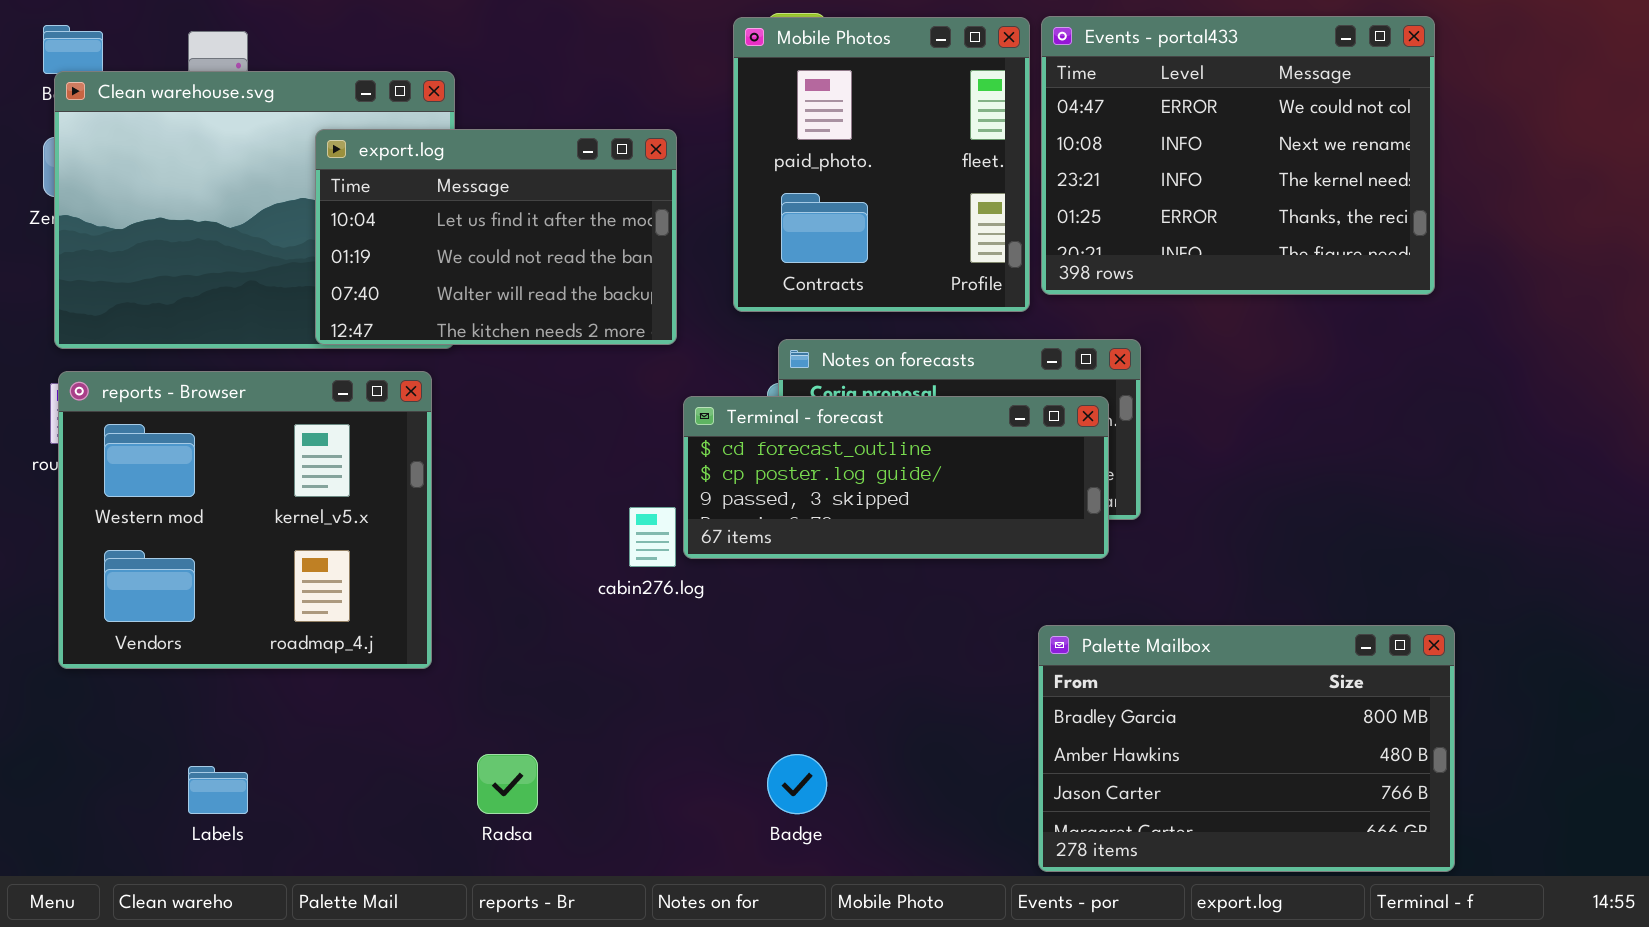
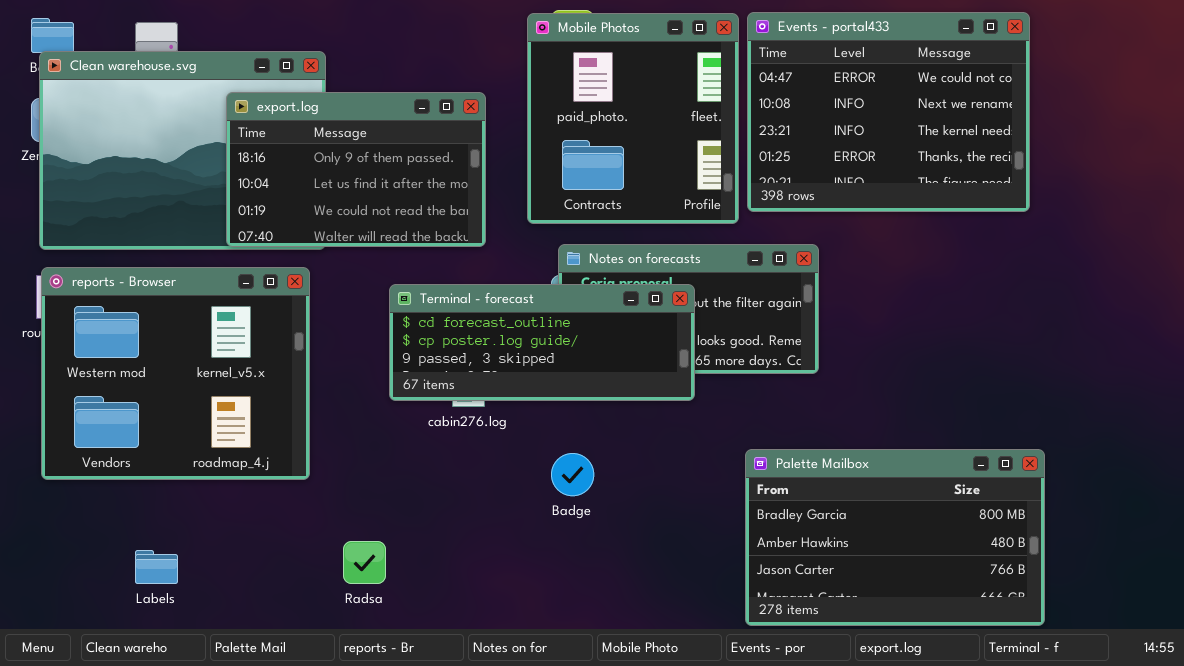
export.log: [315,129,677,345] -> [226,92,486,247], scrolled up 1 row
Terminal - forecast: [683,396,1109,559] -> [389,284,695,401], moved
Badge: [767,754,827,814] -> [551,453,594,496], moved

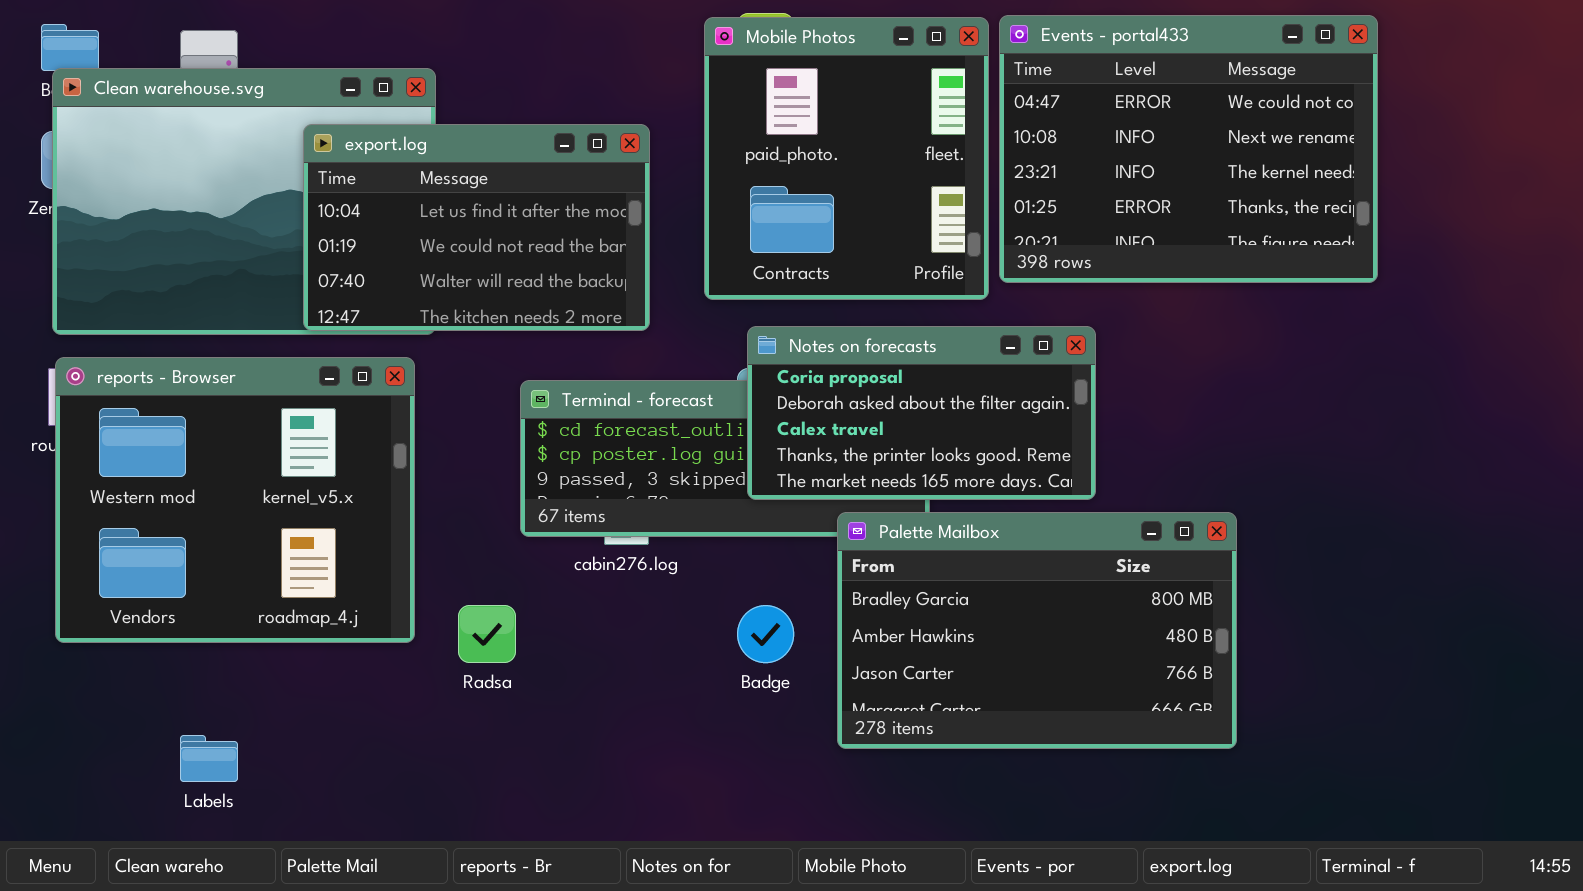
export.log: [226,92,486,247] -> [303,124,650,331], scrolled down 1 row
Notes on forecasts: [558,244,819,374] -> [747,326,1096,500], raised
Palette Mailbox: [745,449,1045,626] -> [837,512,1237,749], moved
Radsa: [343,541,386,584] -> [458,605,516,663], moved

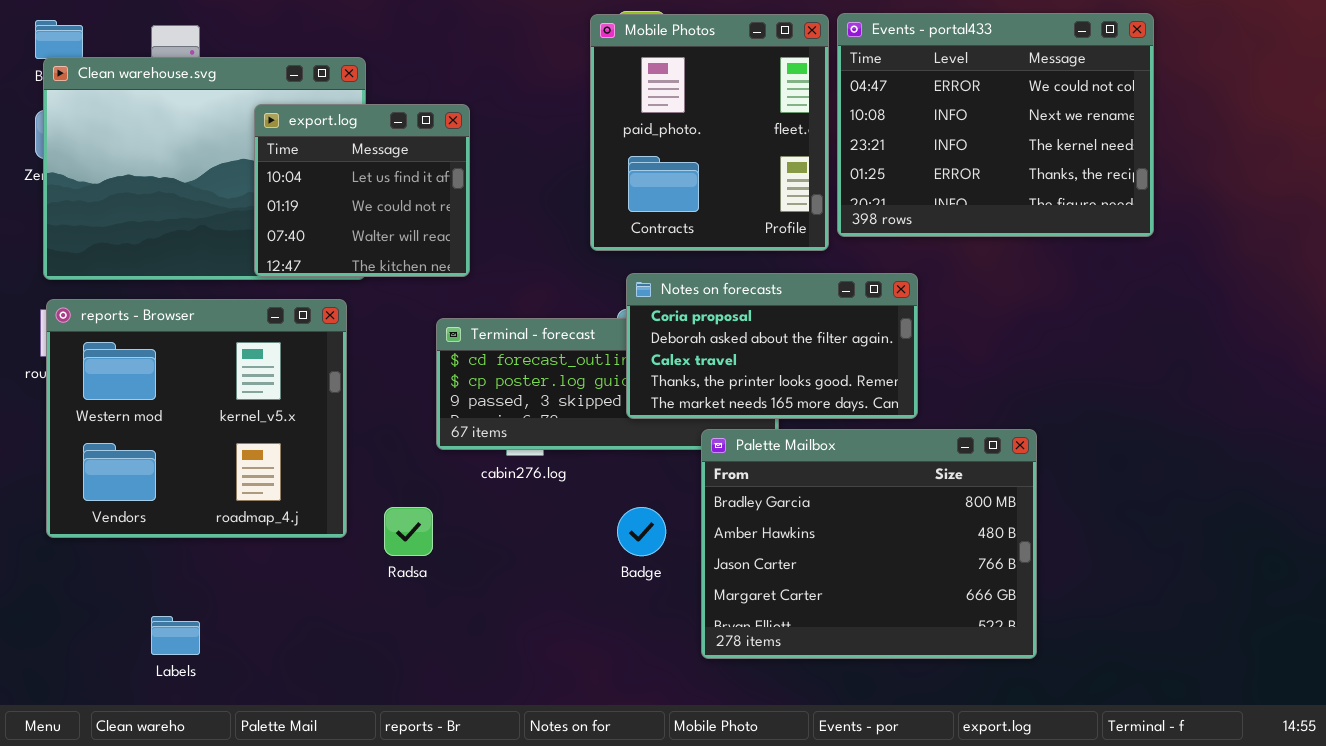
export.log: [303,124,650,331] -> [254,104,470,277], resized
Palette Mailbox: [837,512,1237,749] -> [701,429,1037,659], resized

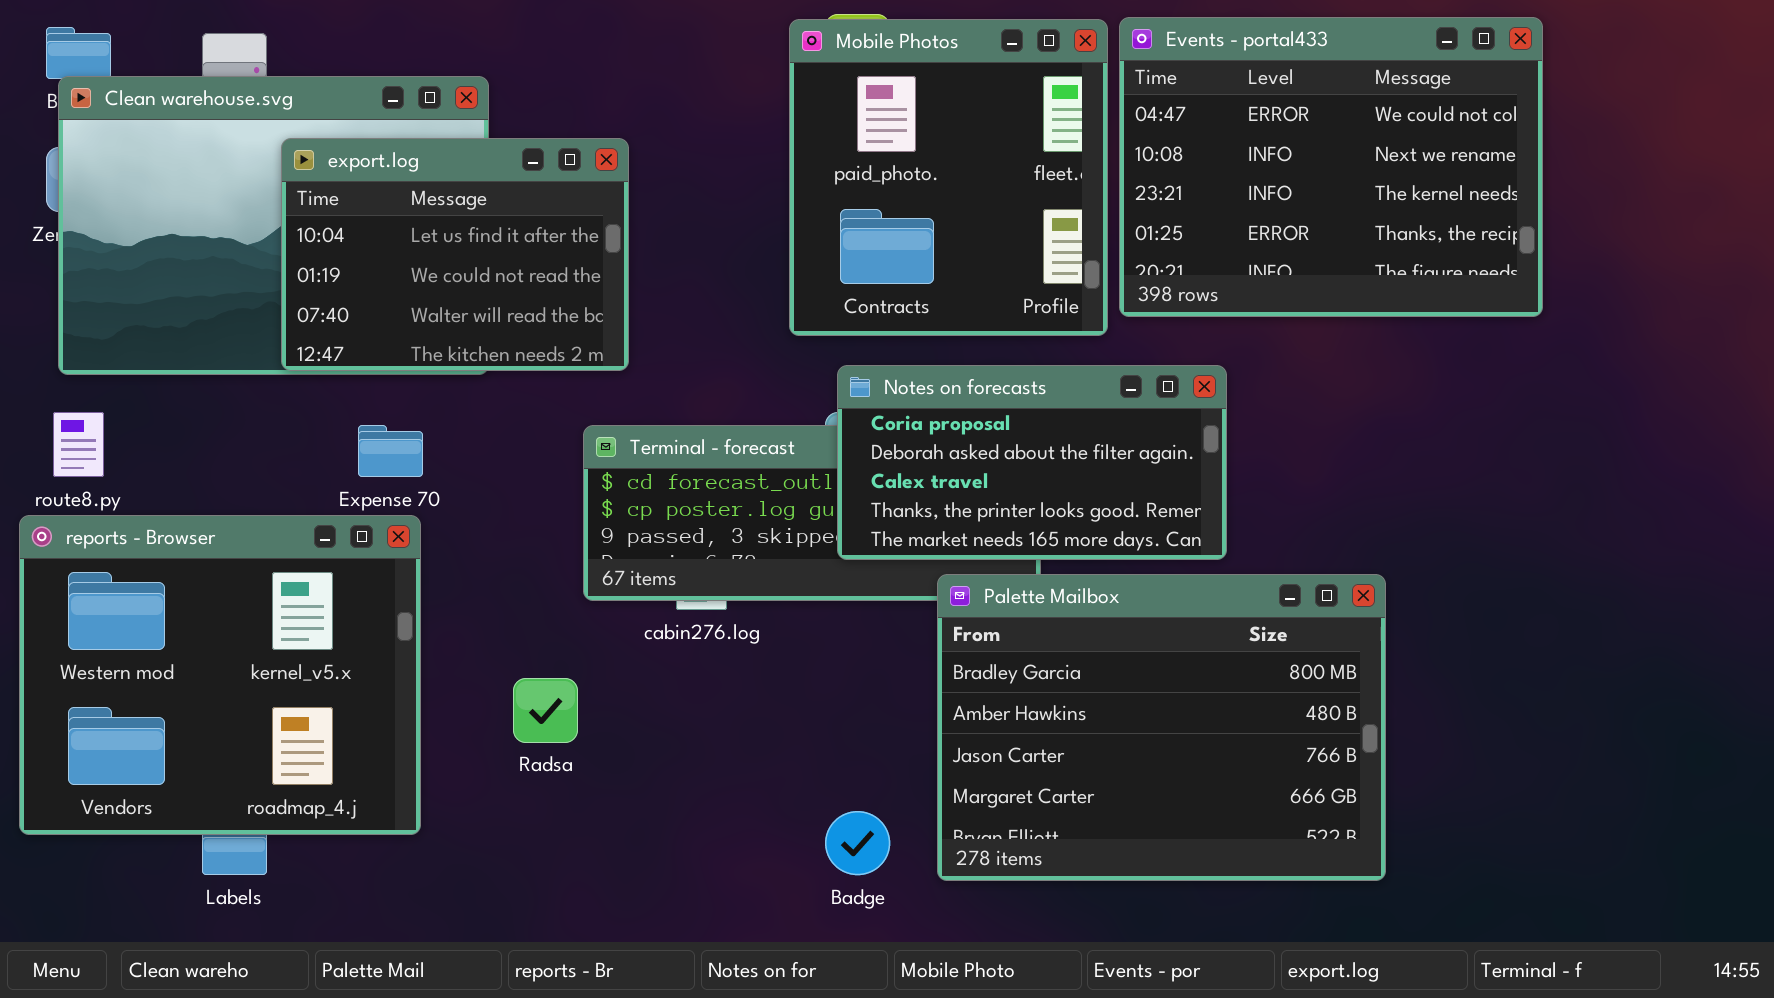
export.log: [254,104,470,277] -> [281,138,629,371], resized
reports - Browser: [46,299,347,538] -> [19,515,421,835], moved
Badge: [617,507,666,556] -> [825,811,890,875], moved

